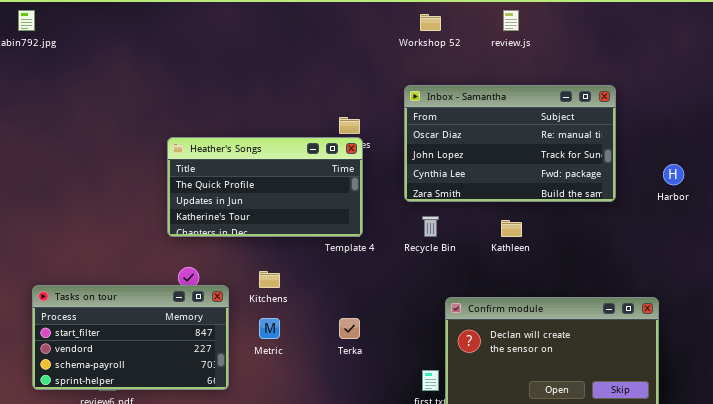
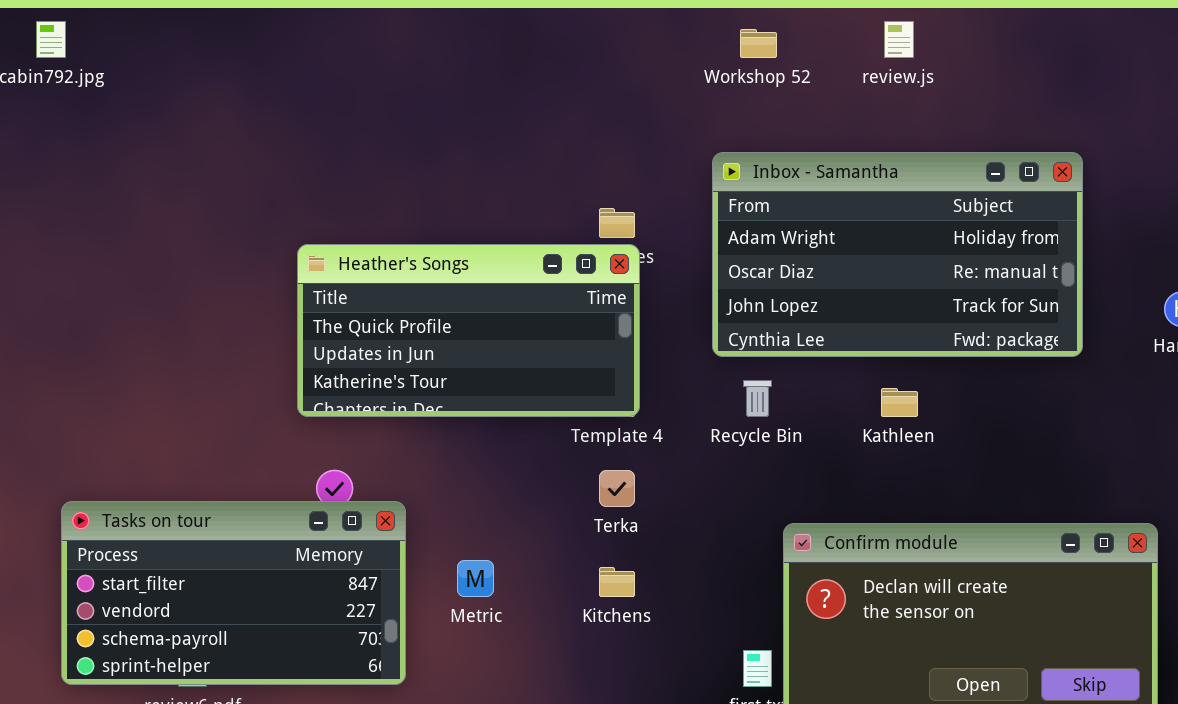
Inbox - Samantha: [404,85,616,202] -> [712,152,1083,357], scrolled up 1 row
Kitchens: [259,271,280,288] -> [599,567,635,597], moved
Terka: [339,318,360,339] -> [599,470,635,507], moved

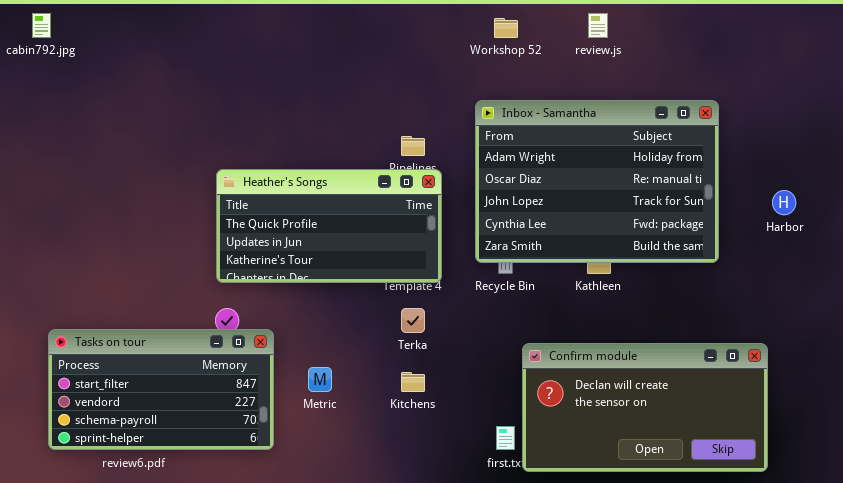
Inbox - Samantha: [712,152,1083,357] -> [475,100,719,263], resized
Heather's Songs: [297,244,640,417] -> [216,169,442,283], moved

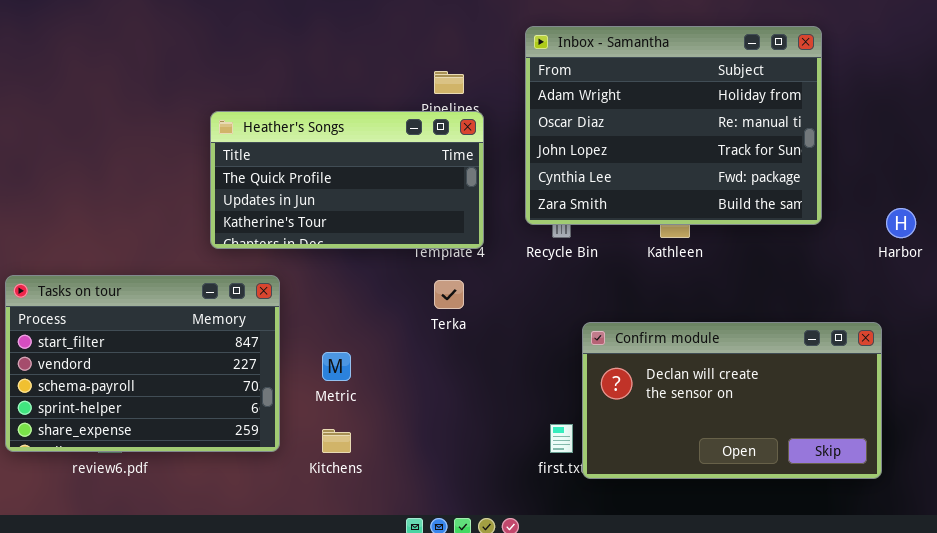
Harbor: [772,190,796,215] -> [886,208,916,238], moved
Tasks on tour: [48,329,274,450] -> [5,275,280,452], resized
Kitchens: [401,372,425,392] -> [322,429,351,453], moved

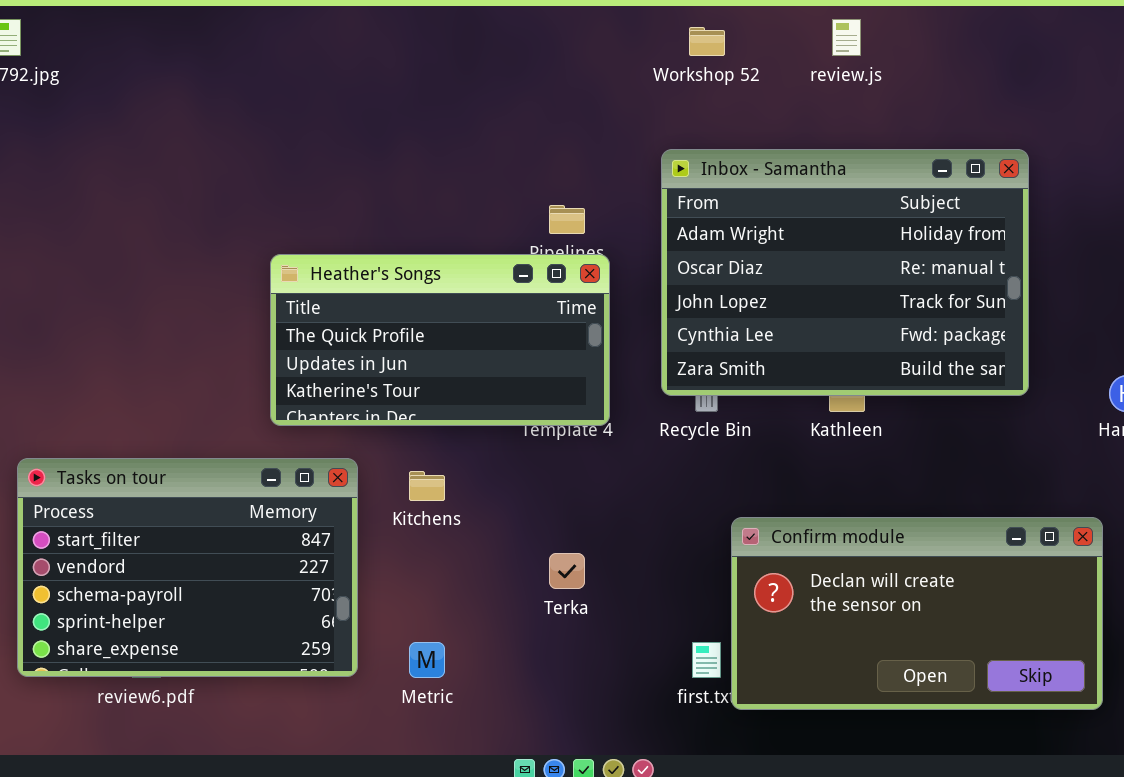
Terka: [434,280,464,309] -> [549,553,585,589], moved
Metric: [322,352,351,381] -> [409,642,445,678], moved
Kitchens: [322,429,351,453] -> [409,471,445,501], moved

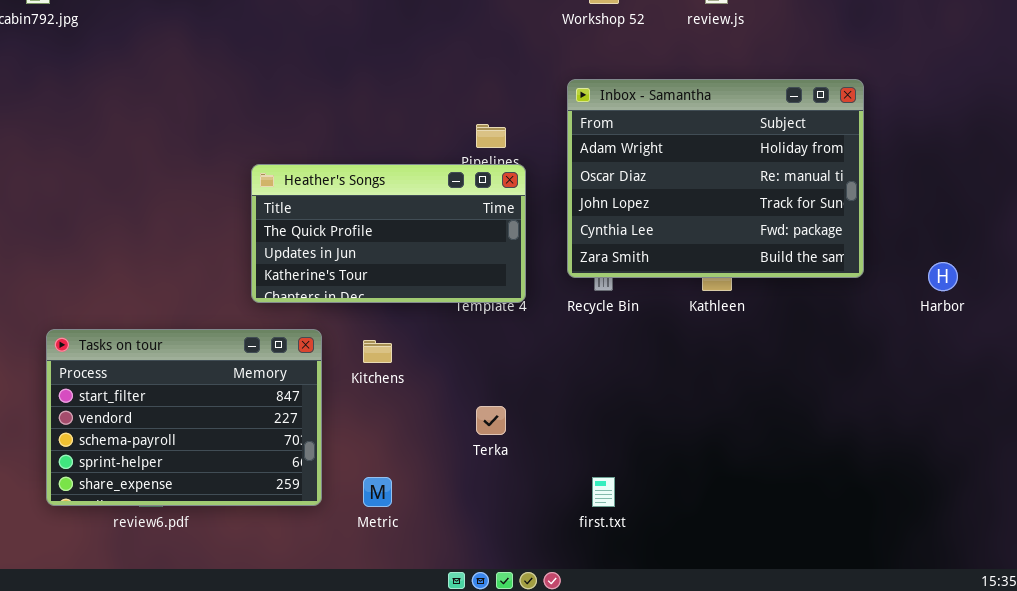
Confirm module: [731,517,1103,710] -> none, closed

